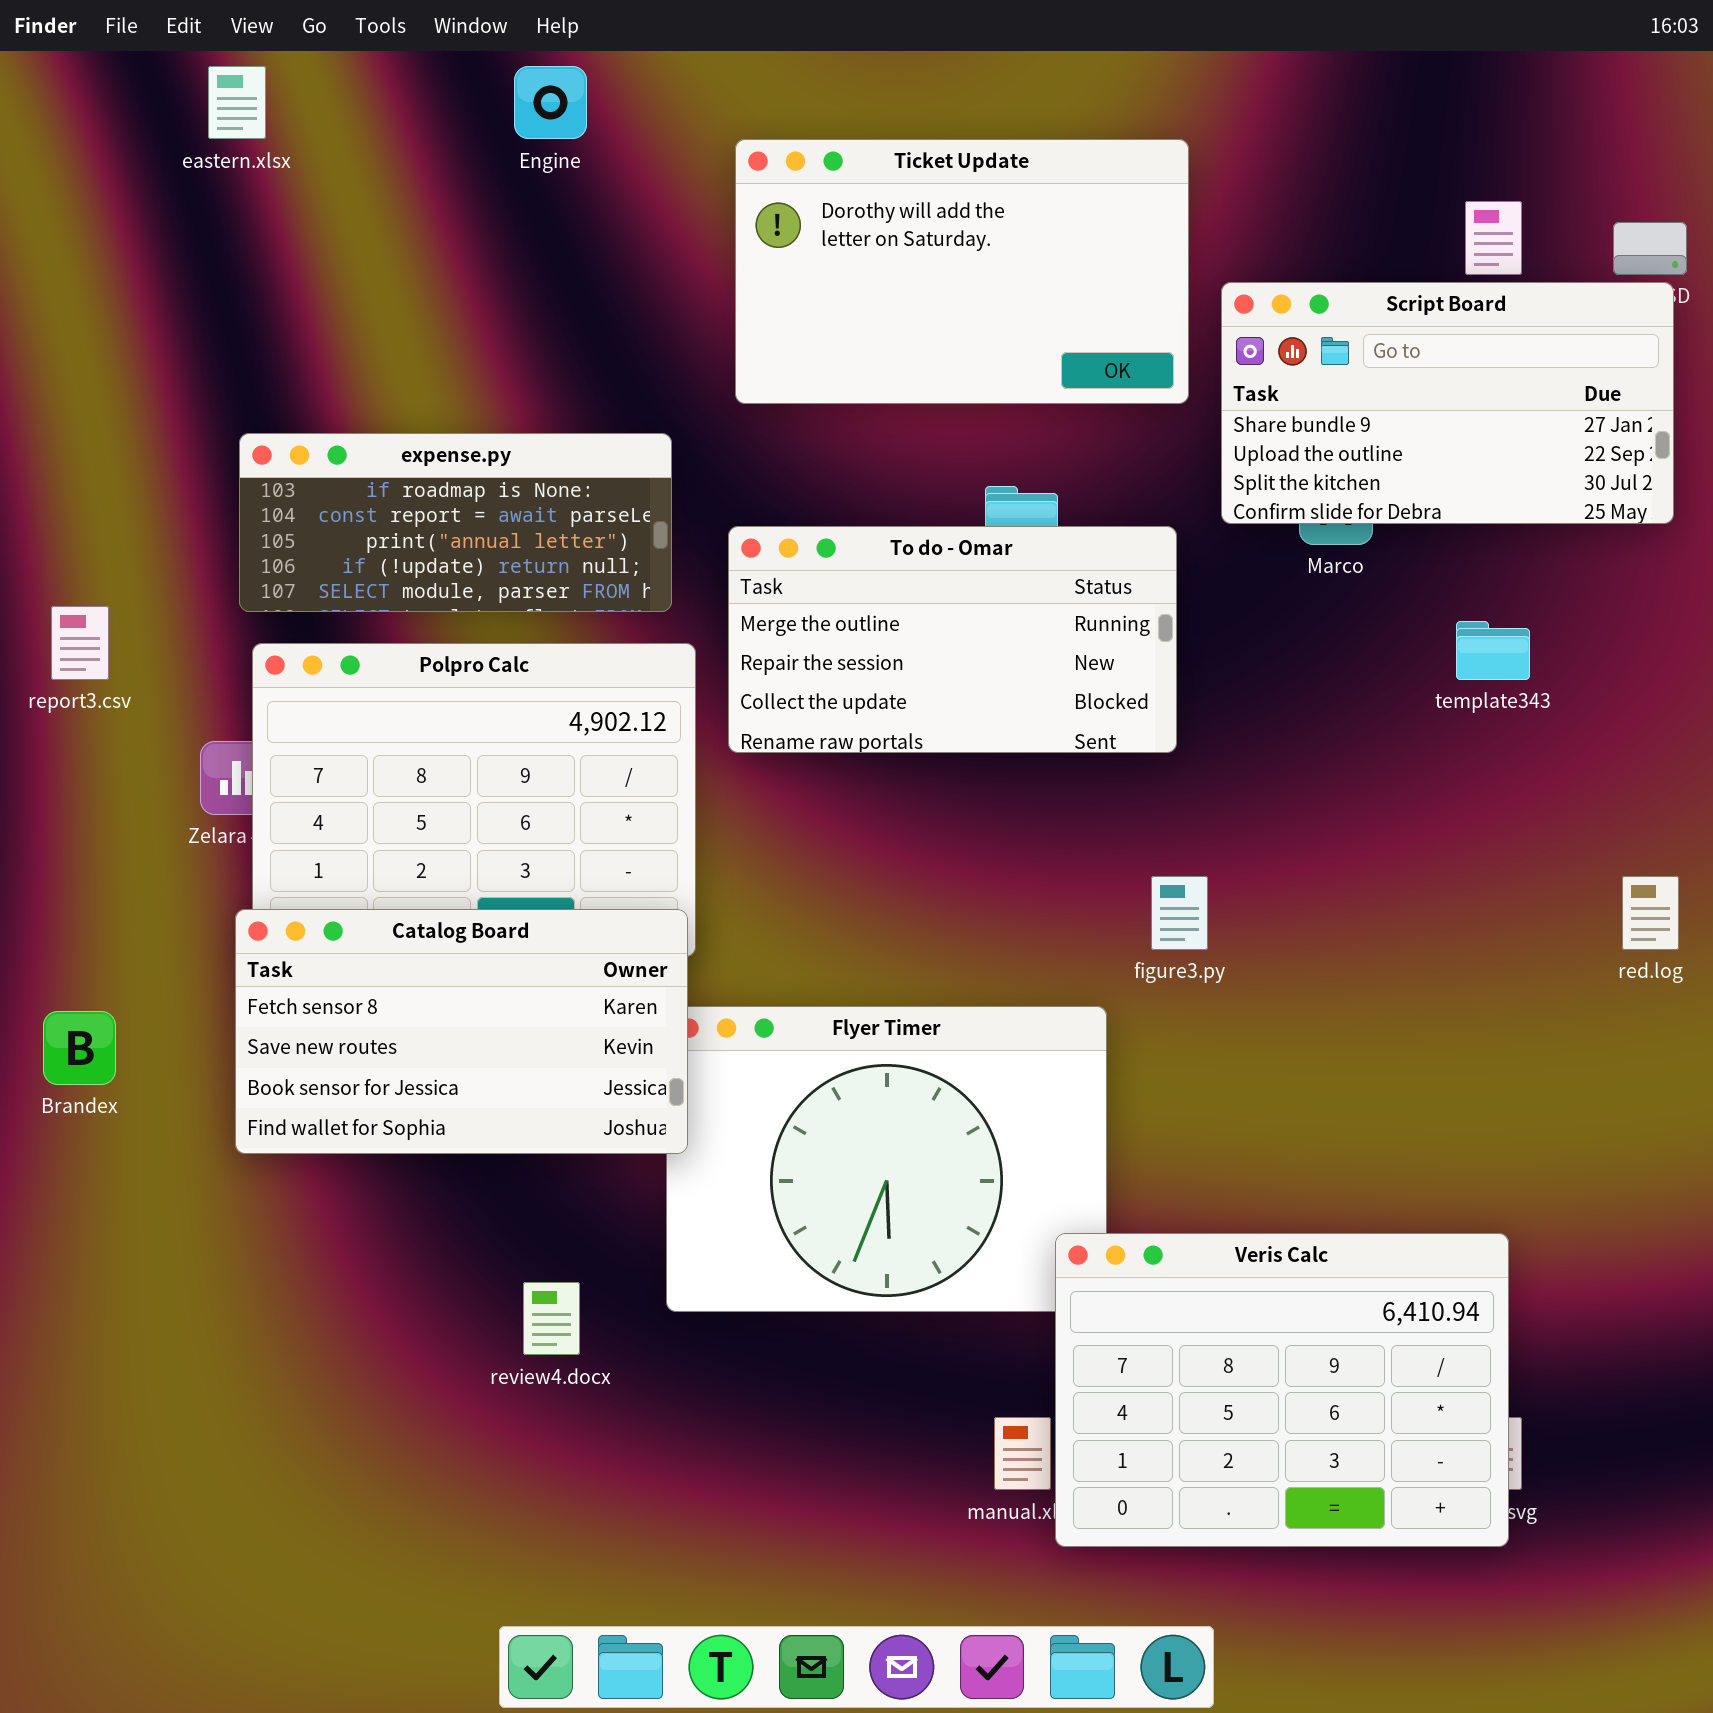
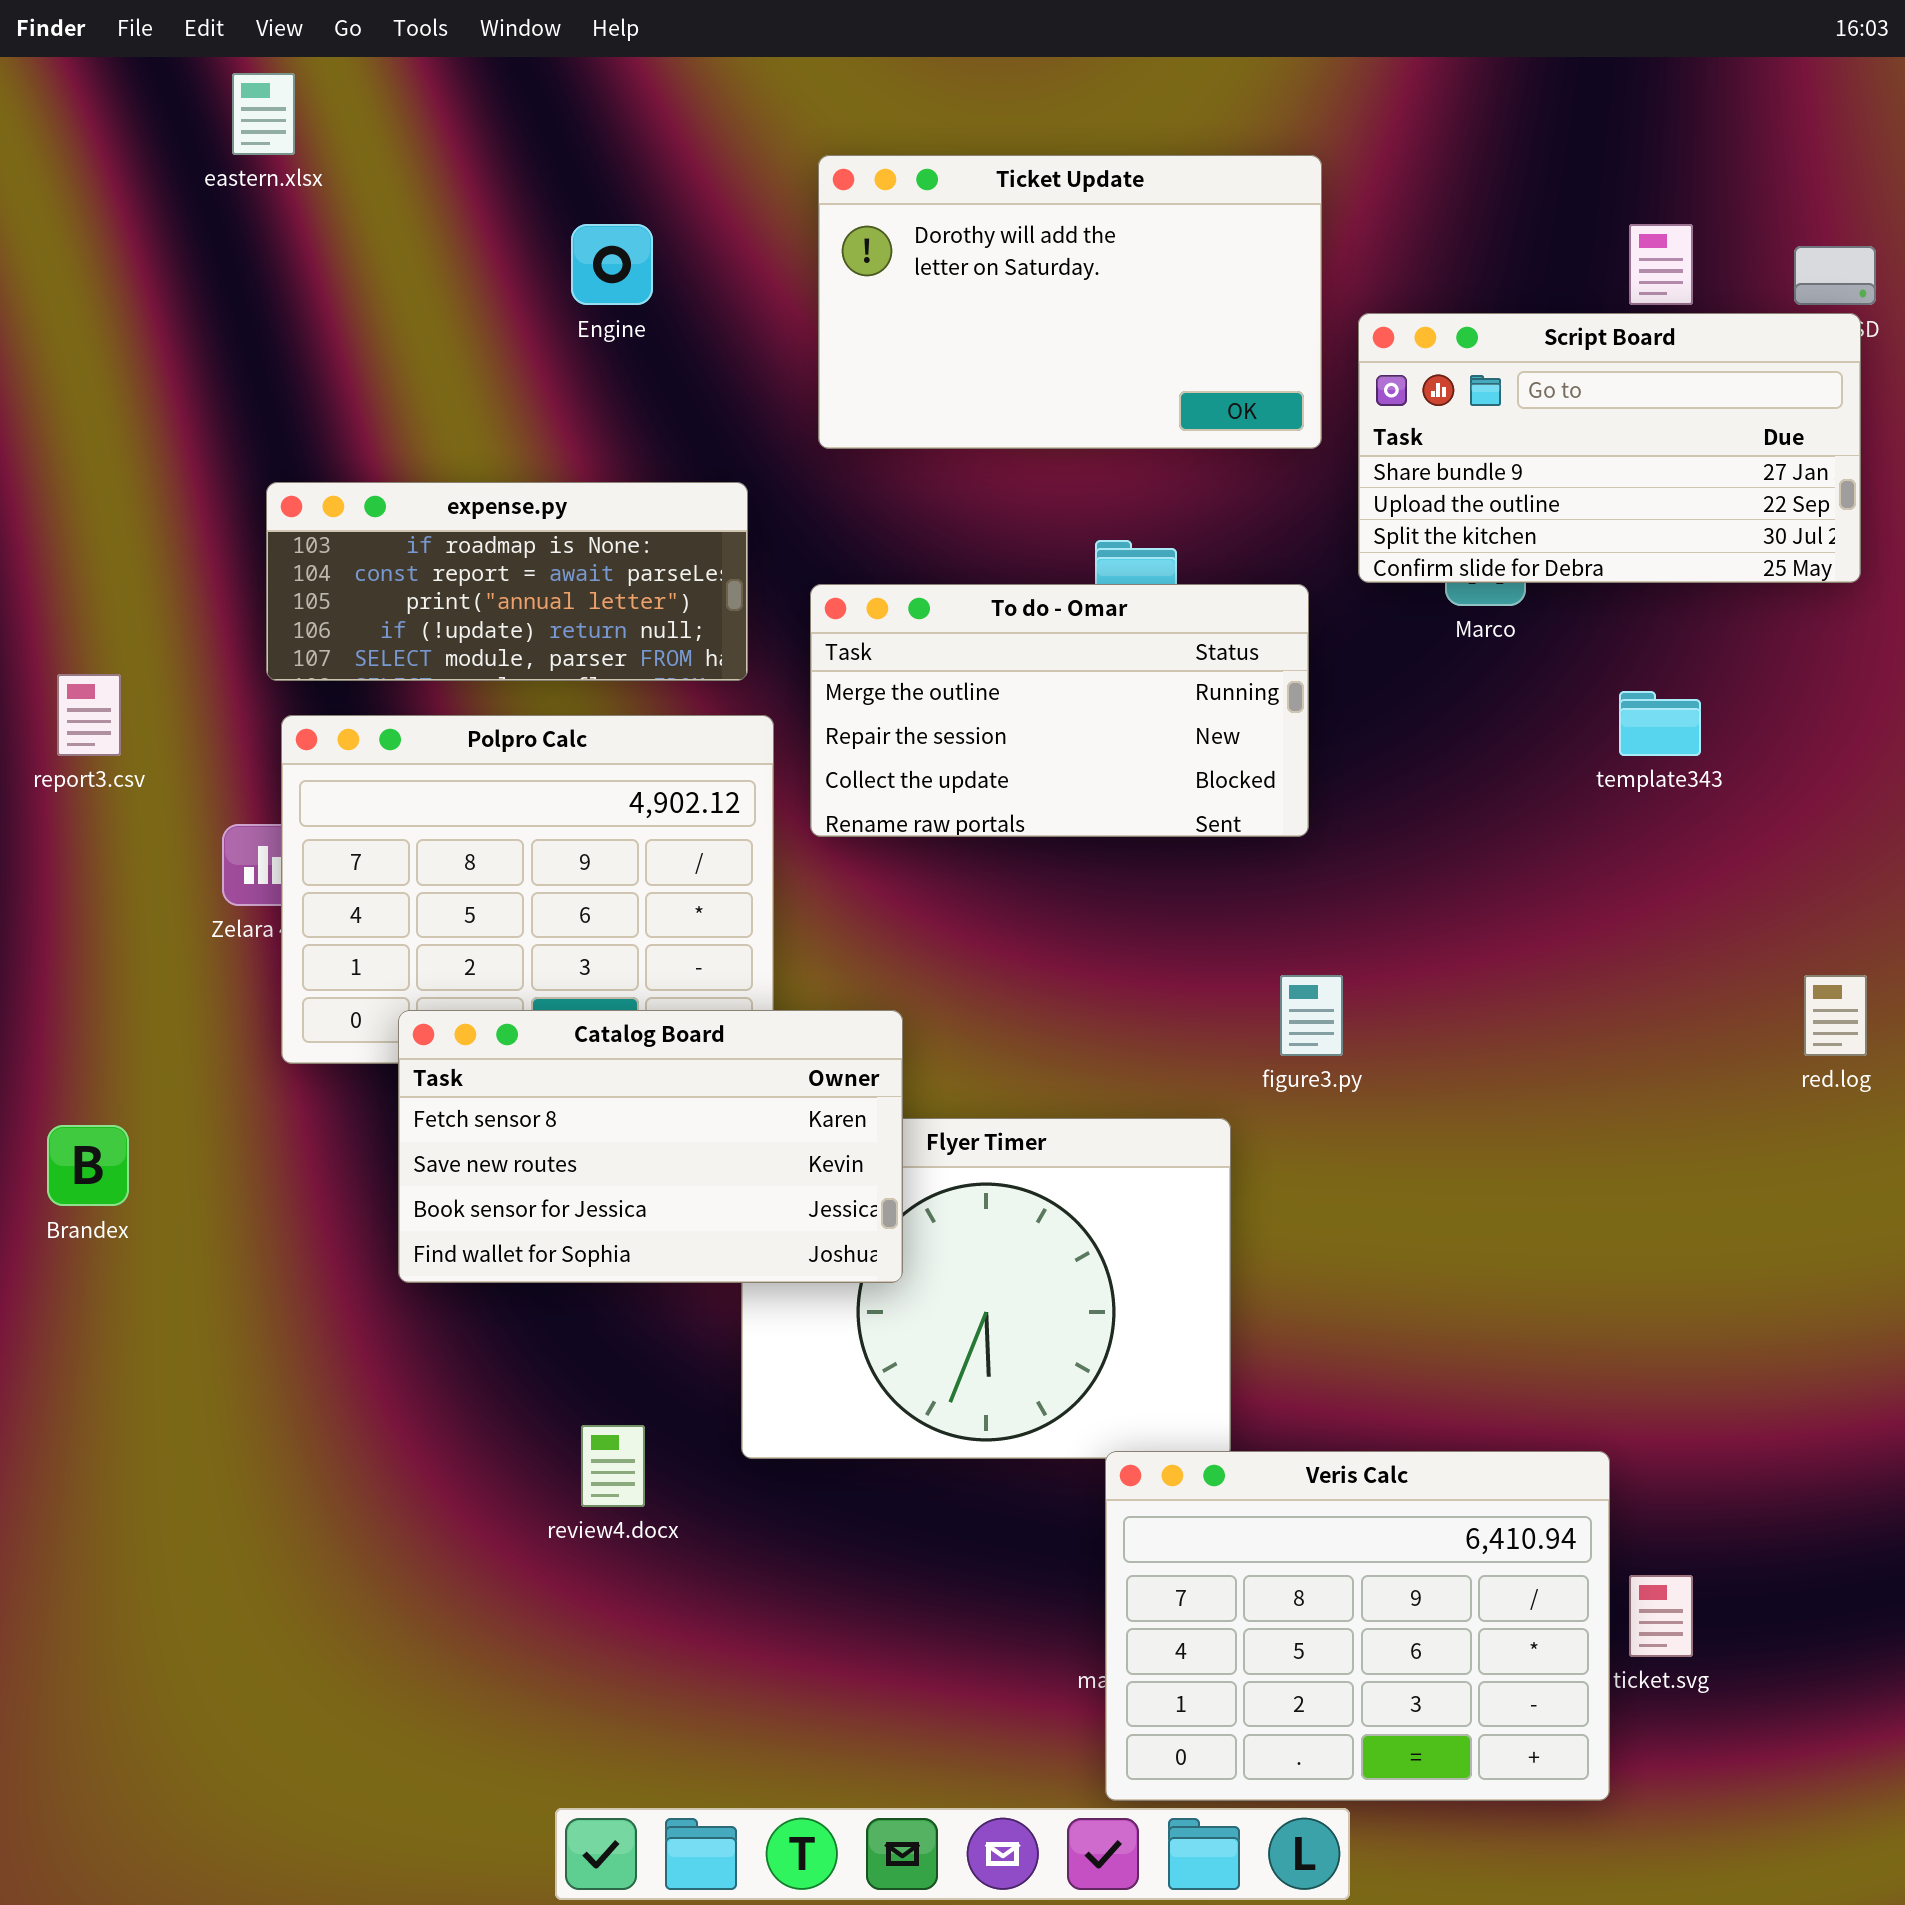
Engine: [514,66,587,139] -> [571,224,653,305], moved
Catalog Board: [235,909,688,1154] -> [398,1010,903,1283], moved
Veris Calc: [1055,1233,1509,1547] -> [1105,1451,1610,1801], moved

